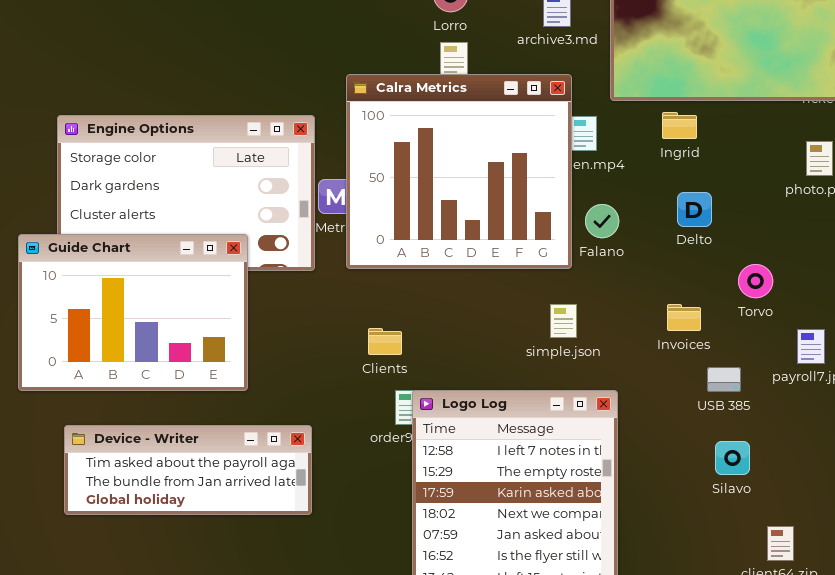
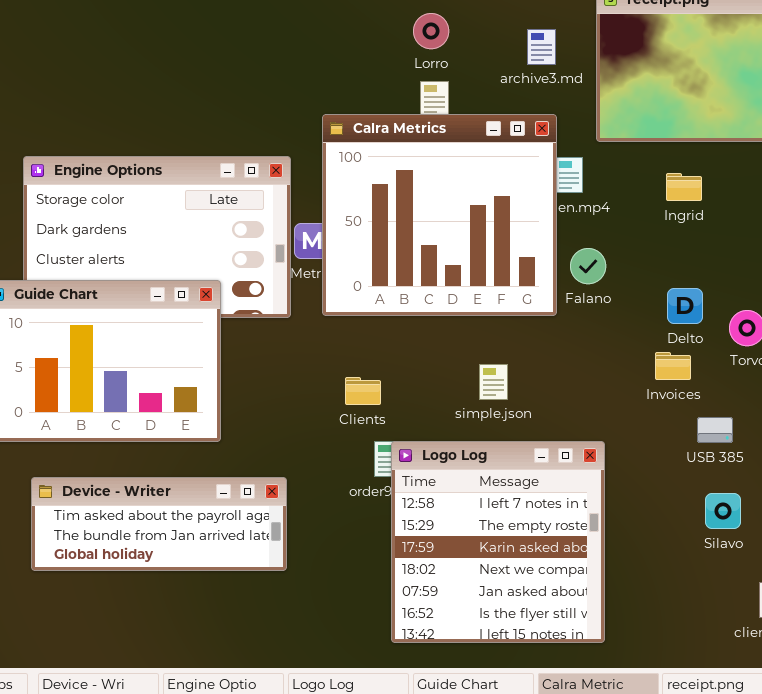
Ingrid: [662,112,697,139] -> [666,173,702,201], moved
Delto: [677,192,712,227] -> [667,288,703,324], moved
simple.json: [550,304,577,338] -> [479,364,508,400], moved

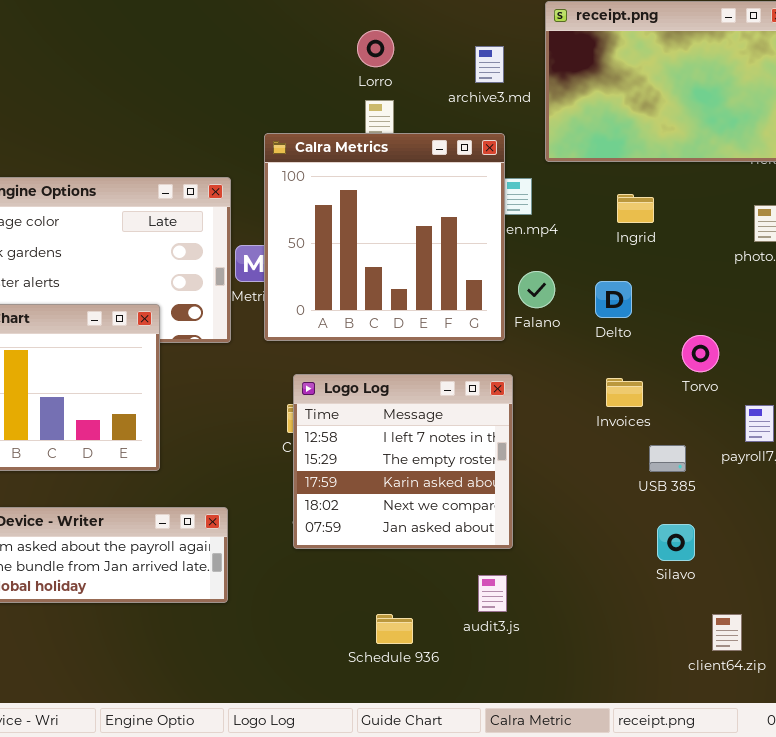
Delto: [667,288,703,324] -> [595,281,632,318], moved
Logo Log: [391,441,605,643] -> [293,374,513,549], moved, resized

